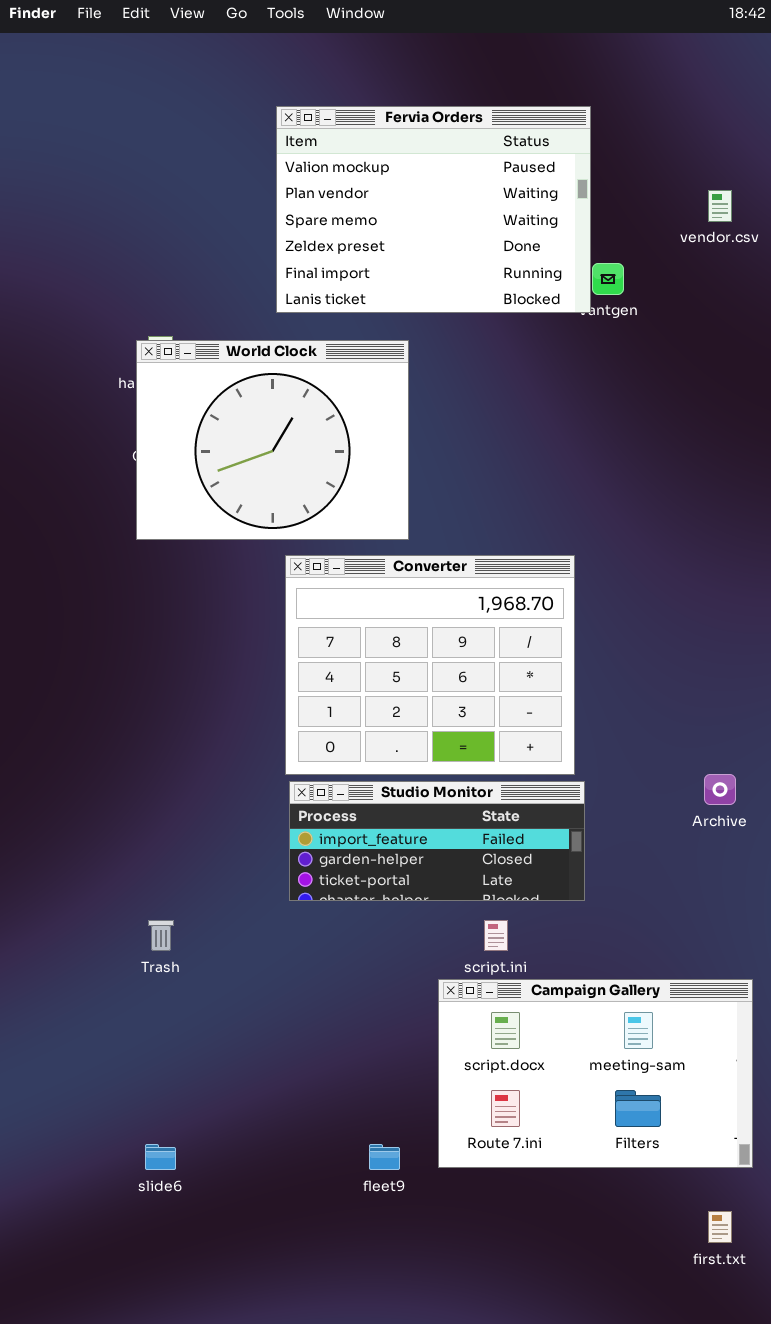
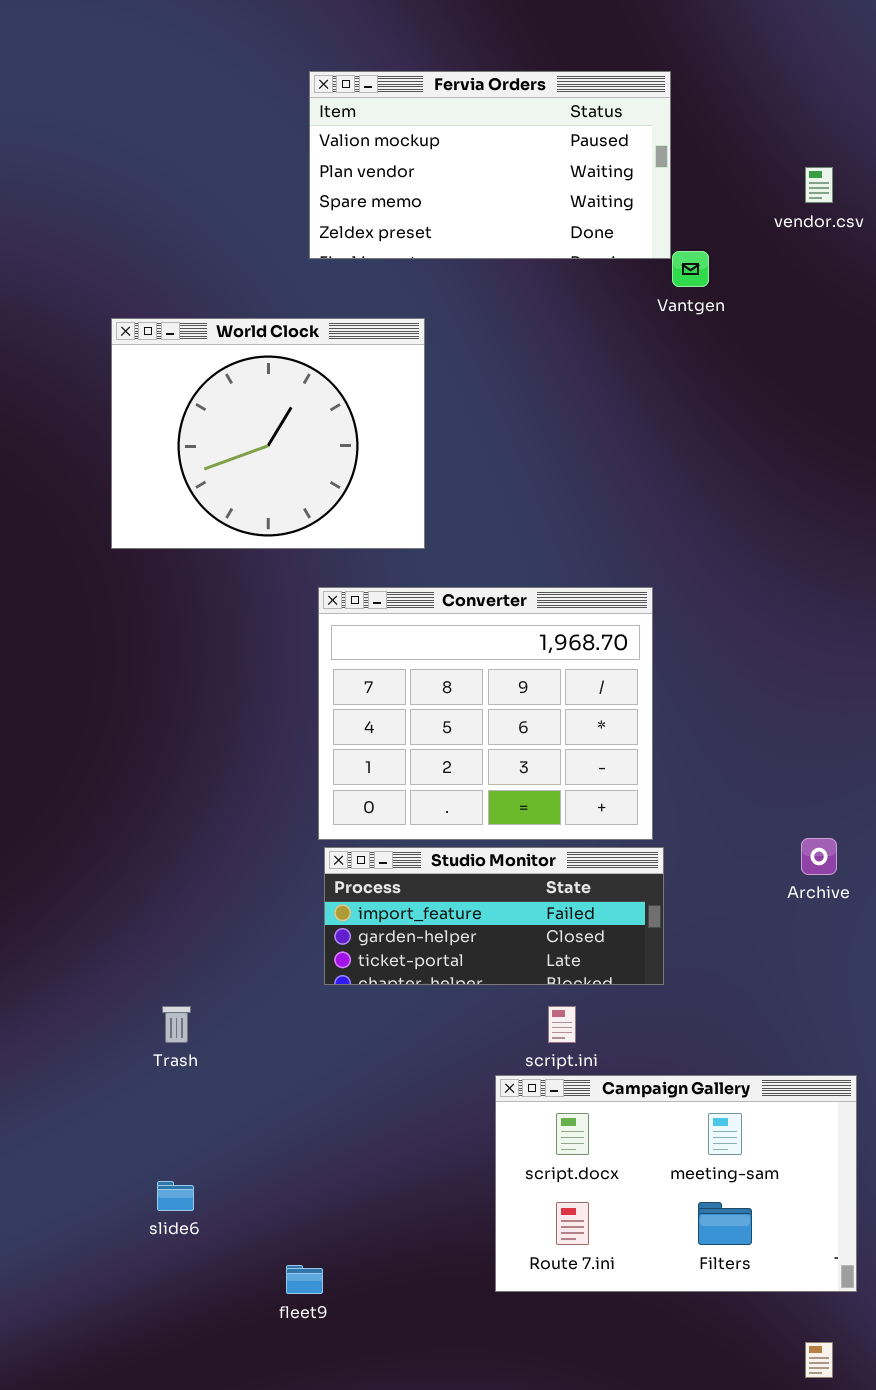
Fervia Orders: [276,106,591,313] -> [309,71,671,259], resized
World Clock: [136,340,409,540] -> [111,318,425,549], moved
slide6: [145,1144,176,1170] -> [157,1181,194,1211], moved
fleet9: [369,1144,400,1170] -> [286,1265,323,1294], moved

